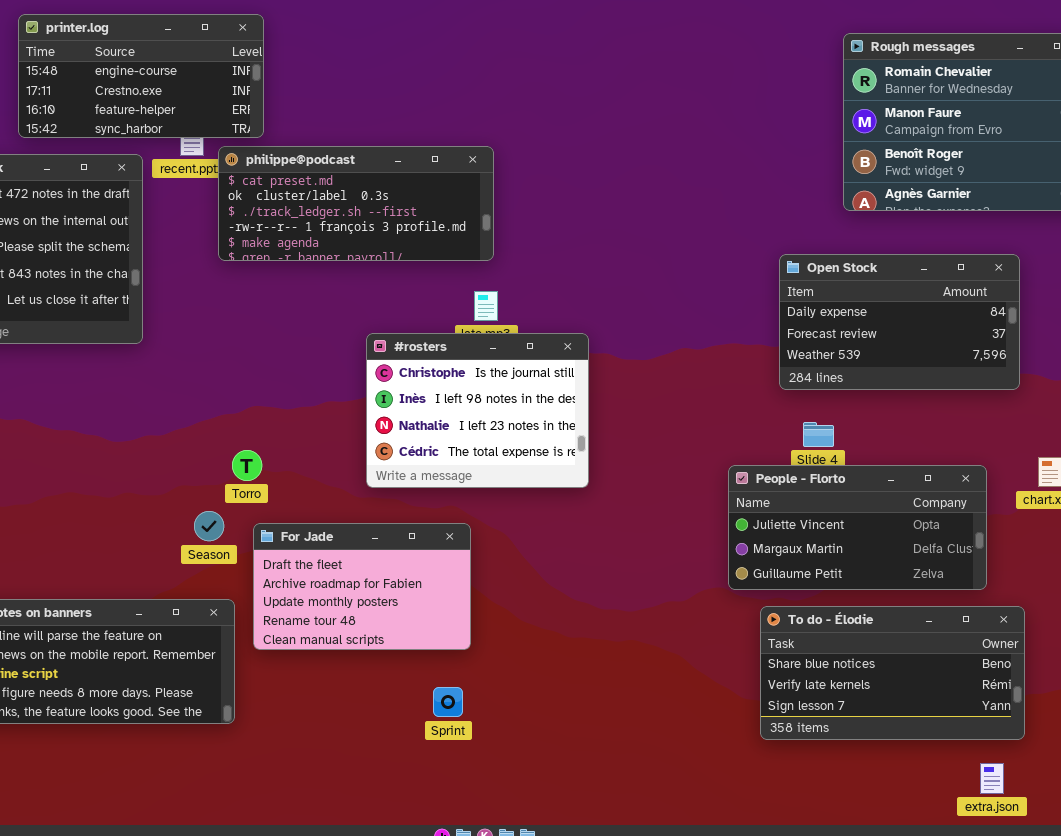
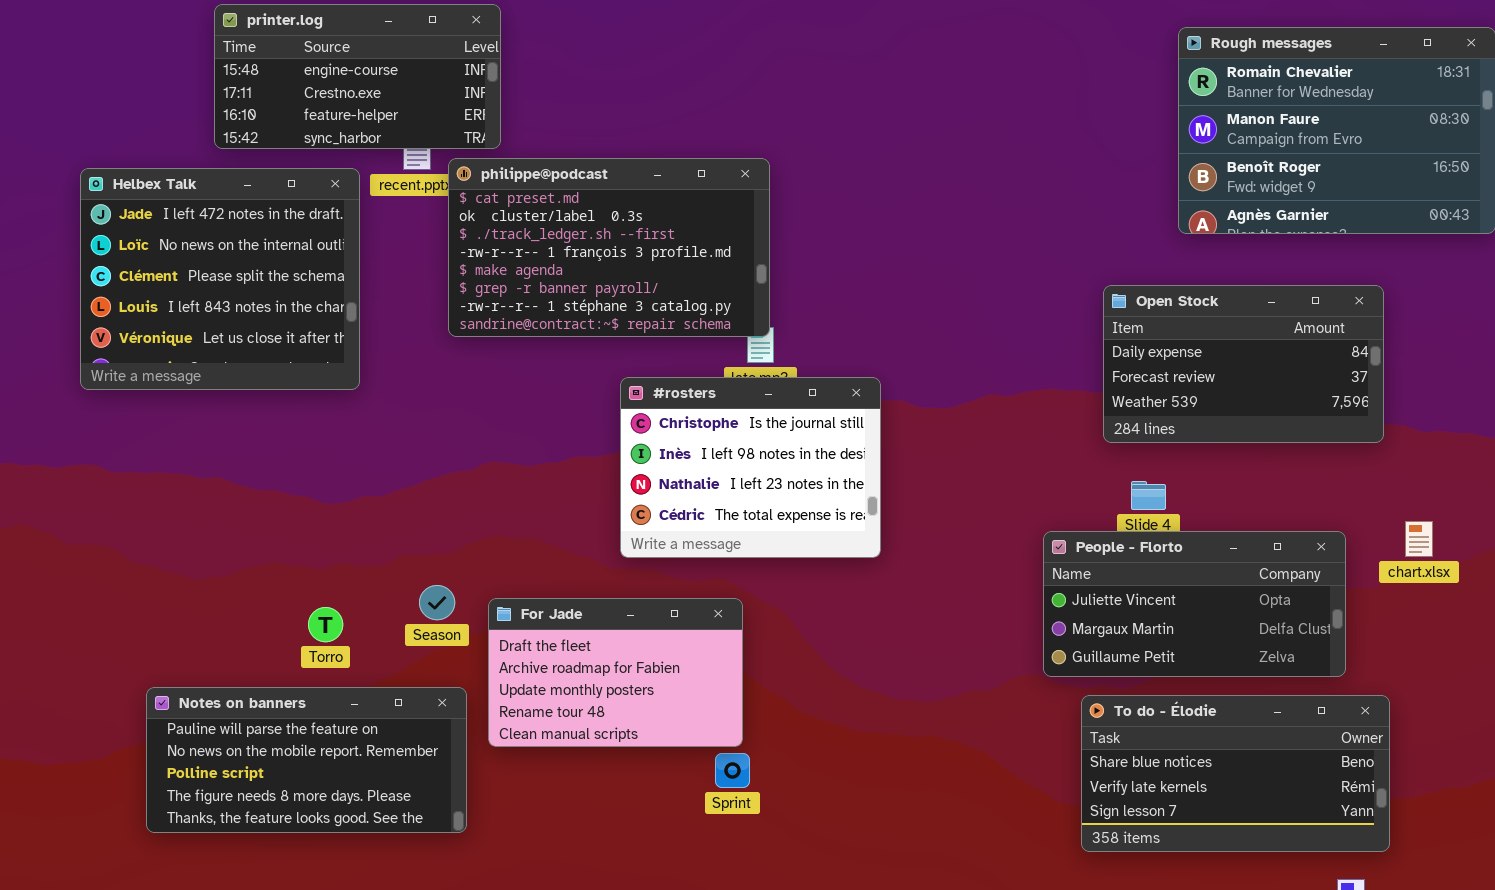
philippe@podcast: [218,146,494,261] -> [448,158,770,337], resized
Torro: [232,450,262,481] -> [308,607,343,642], moved
Sprint: [433,687,463,717] -> [715,753,750,788], moved

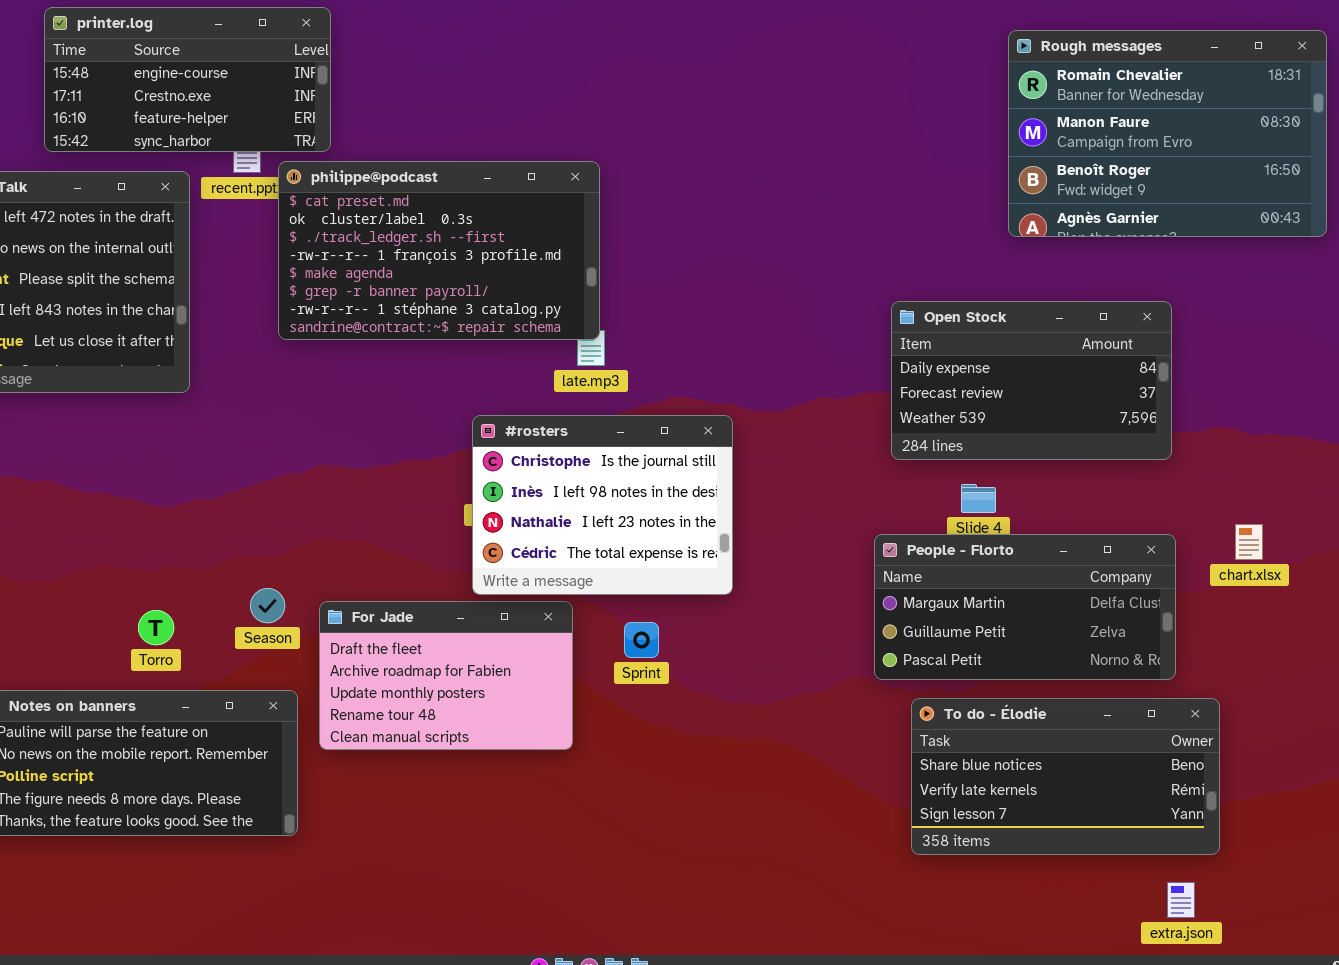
Open Stock: [1103,285,1384,443] -> [891,301,1172,460], moved
#rosters: [620,377,881,558] -> [472,415,733,595], moved
People - Florto: [1043,531,1346,677] -> [874,534,1176,680], scrolled down 1 row
Sprint: [715,753,750,788] -> [624,622,659,658], moved

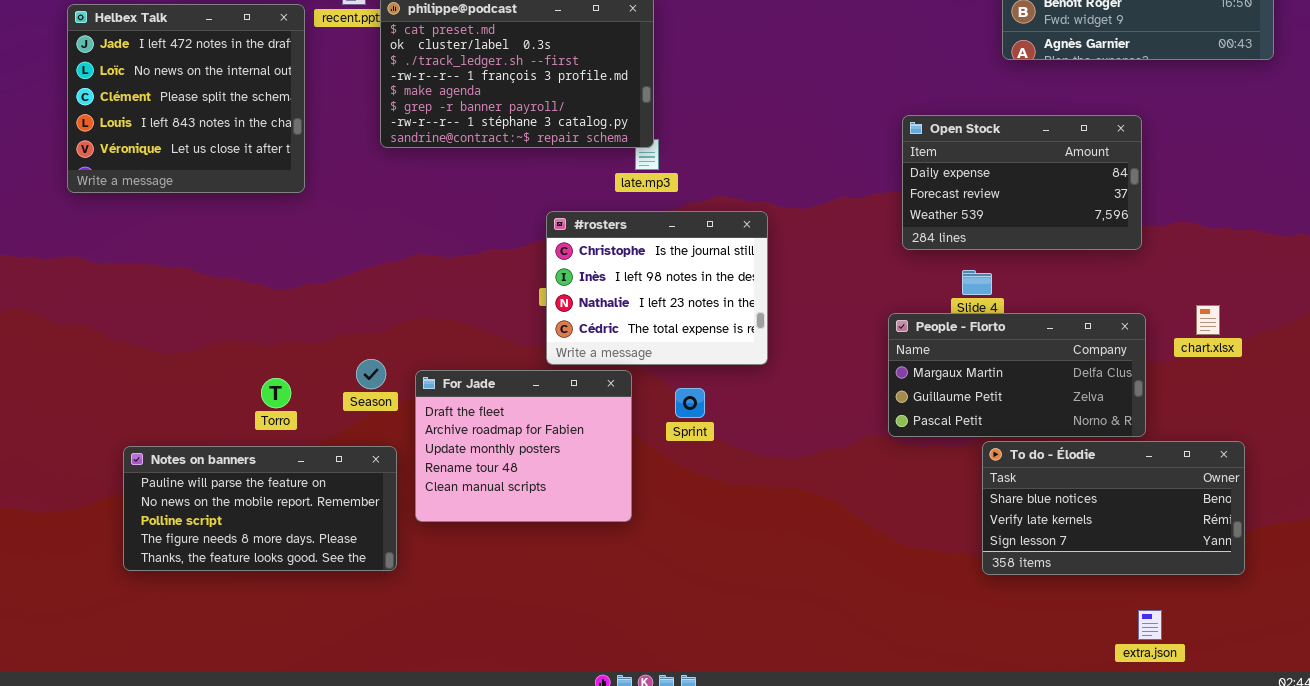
For Jade: [319,601,573,750] -> [415,370,632,522], resized
To do - Élodie: [911,698,1220,855] -> [982,441,1245,575], moved

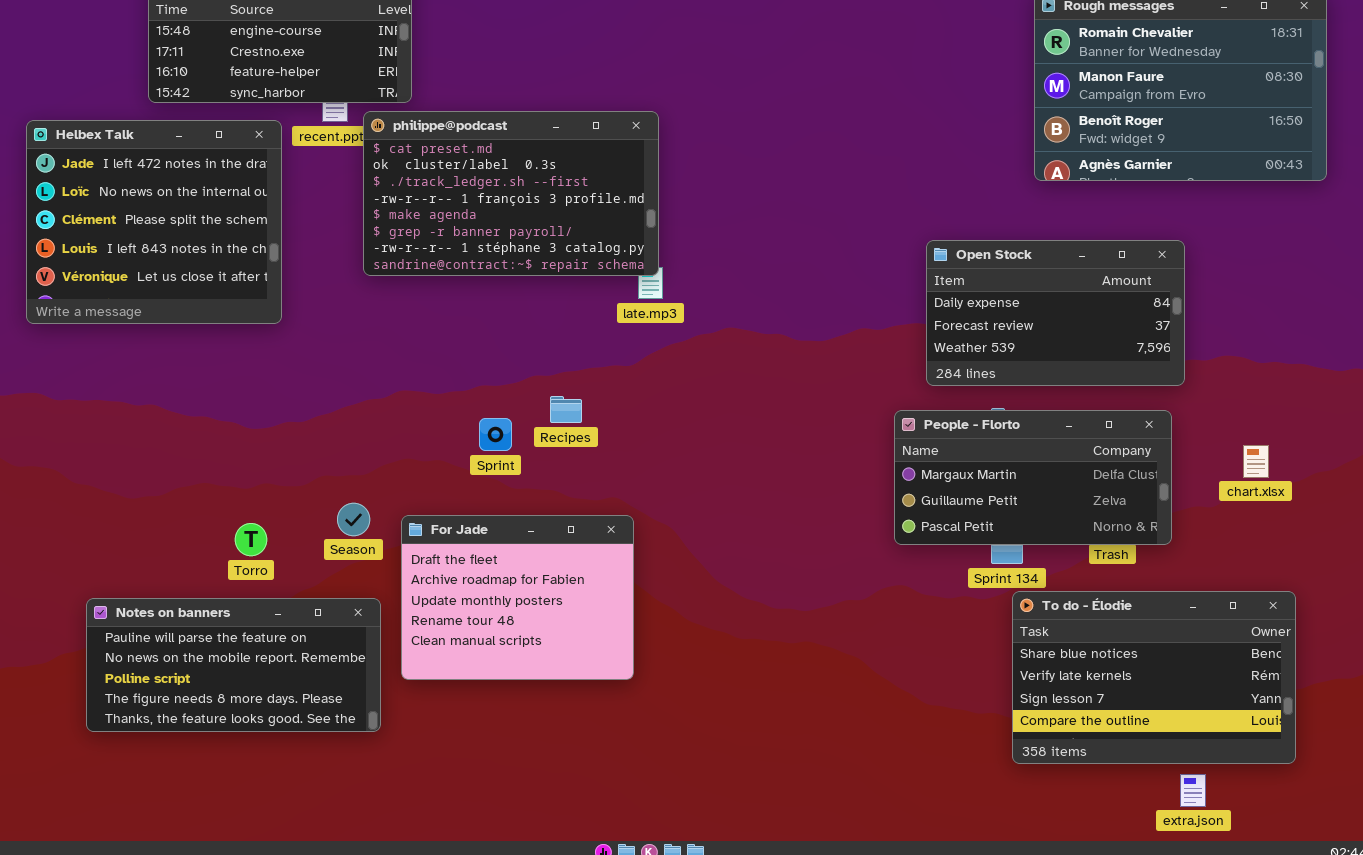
#rosters: [546,211,768,365] -> none, closed
People - Florto: [888,313,1146,437] -> [894,410,1172,545], moved
Sprint: [675,388,705,418] -> [479,418,512,451], moved
To do - Élodie: [982,441,1245,575] -> [1012,591,1296,764], resized

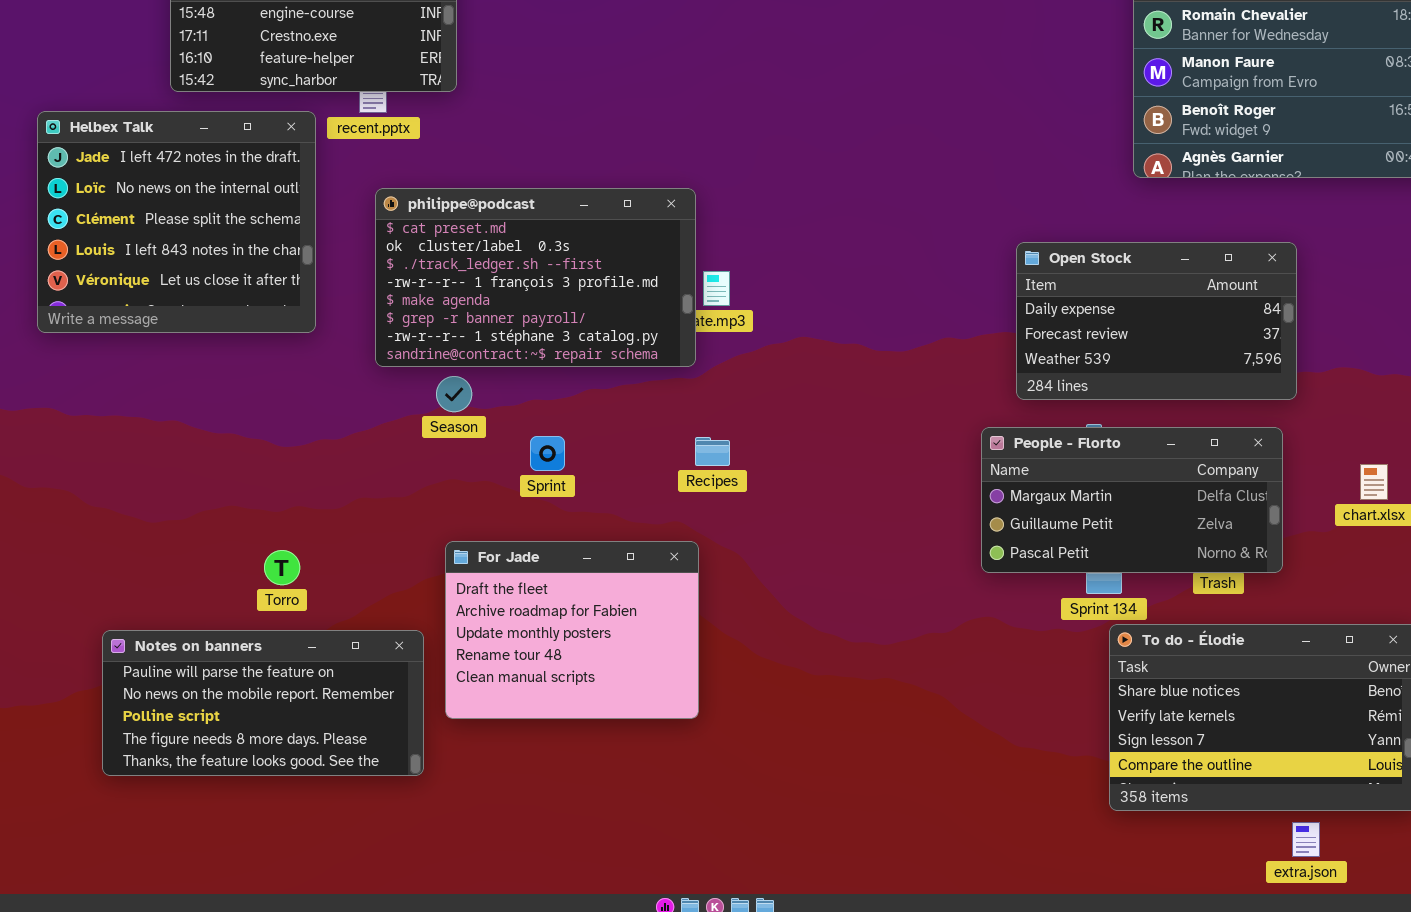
philippe@podcast: [363,111,659,276] -> [375,188,696,367], moved
Recipes: [550,396,582,423] -> [695,437,730,466], moved
Season: [337,503,370,536] -> [436,376,472,412], moved

